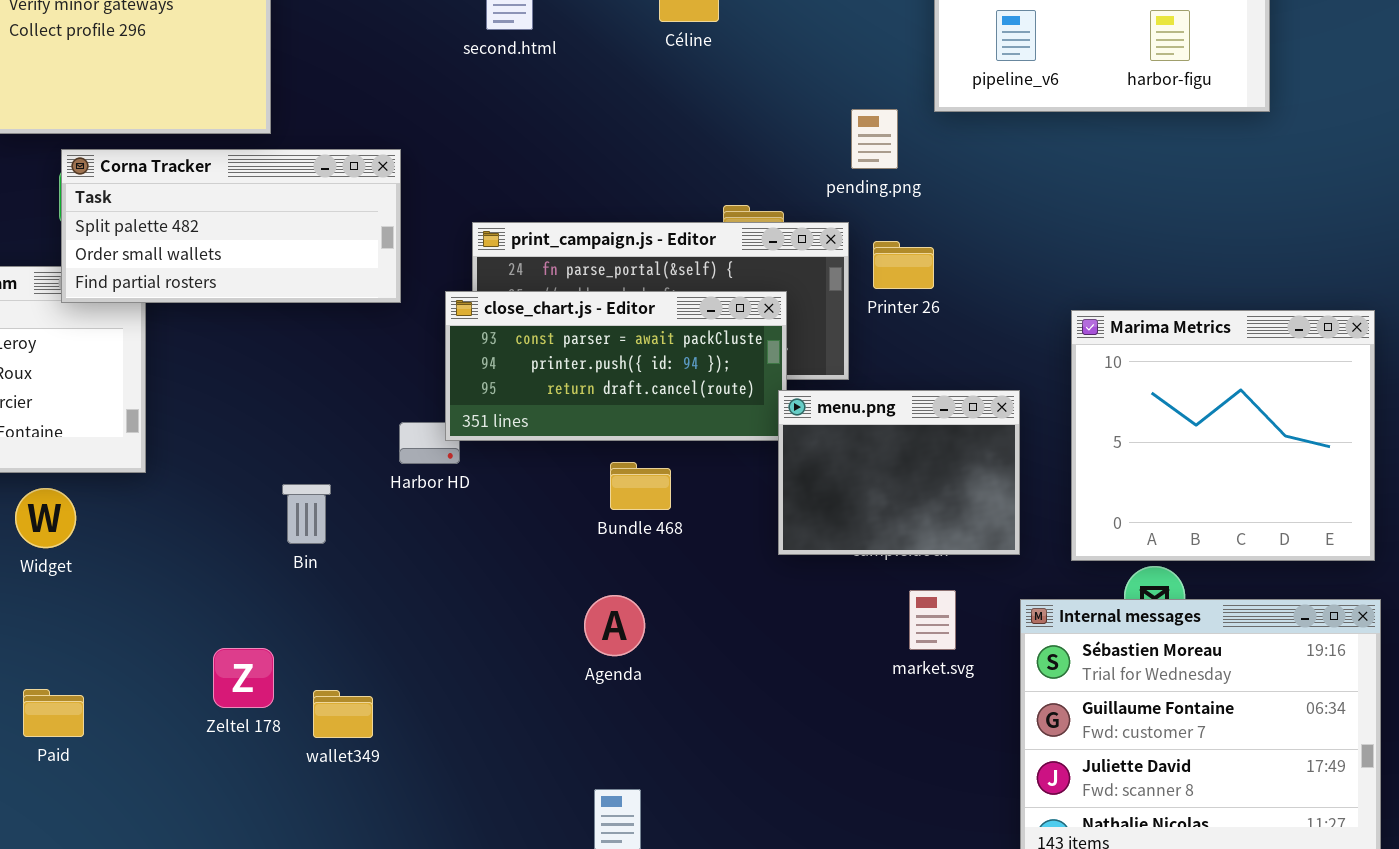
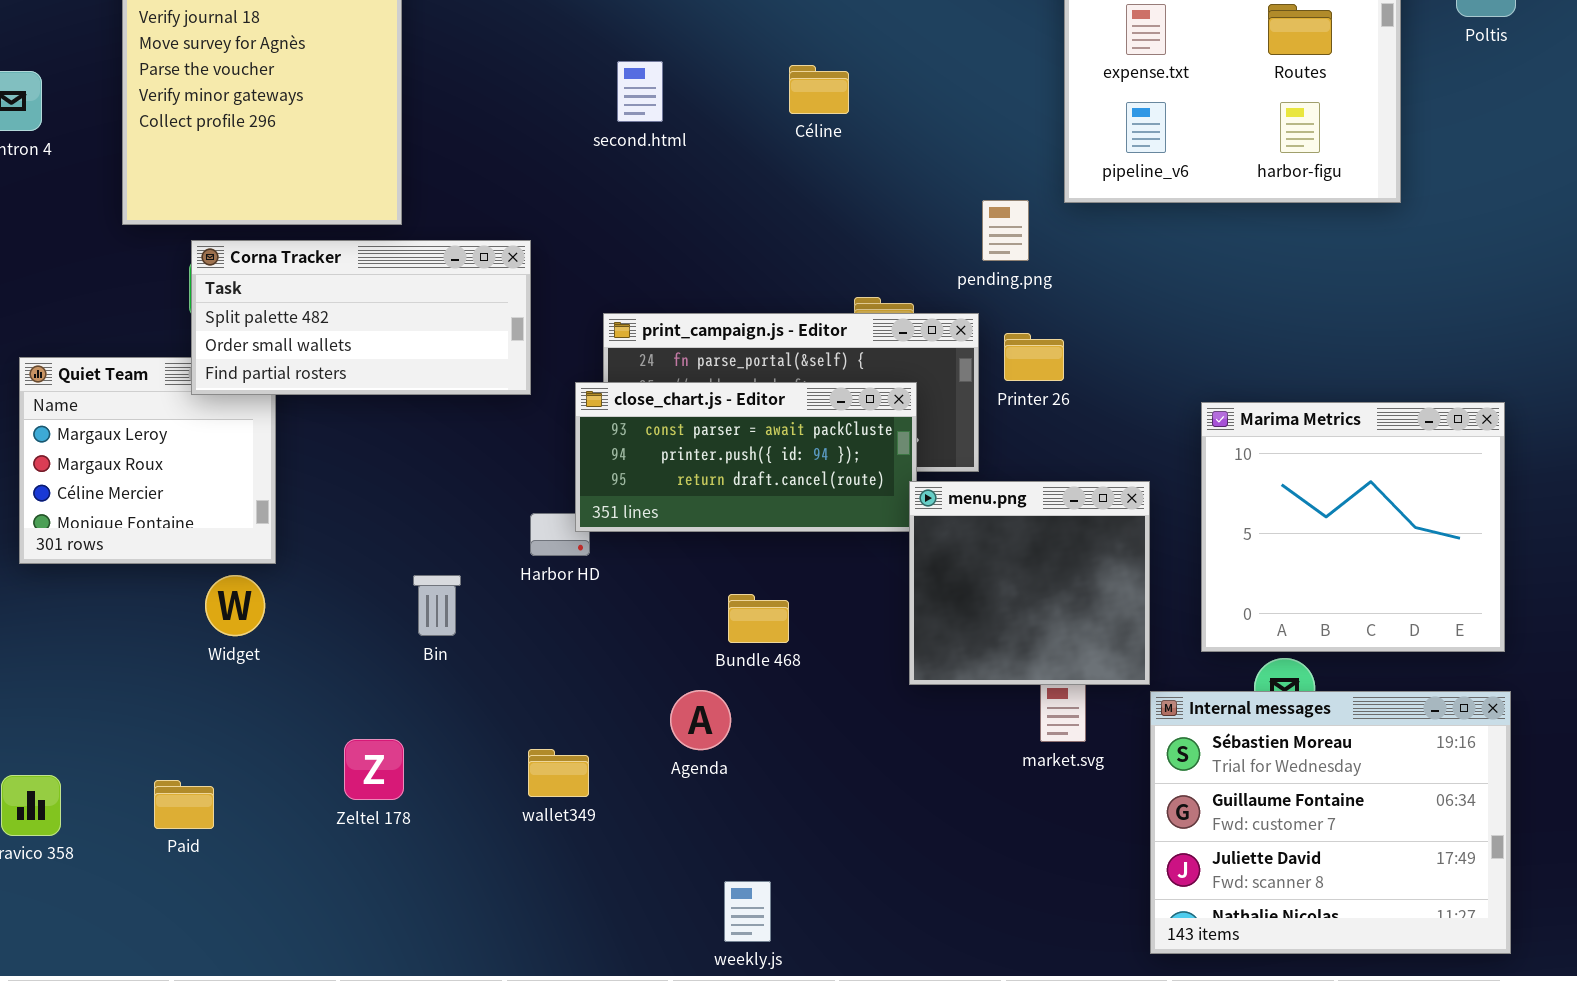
menu.png: [778,390,1020,555] -> [909,481,1150,685], resized
Bundle 468: [610,462,671,510] -> [728,594,789,643], moved
Widget: [15,488,76,548] -> [205,575,265,636], moved
Agenda: [584,595,645,656] -> [670,690,731,750], moved
wallet349: [313,690,373,738] -> [528,749,589,797], moved

